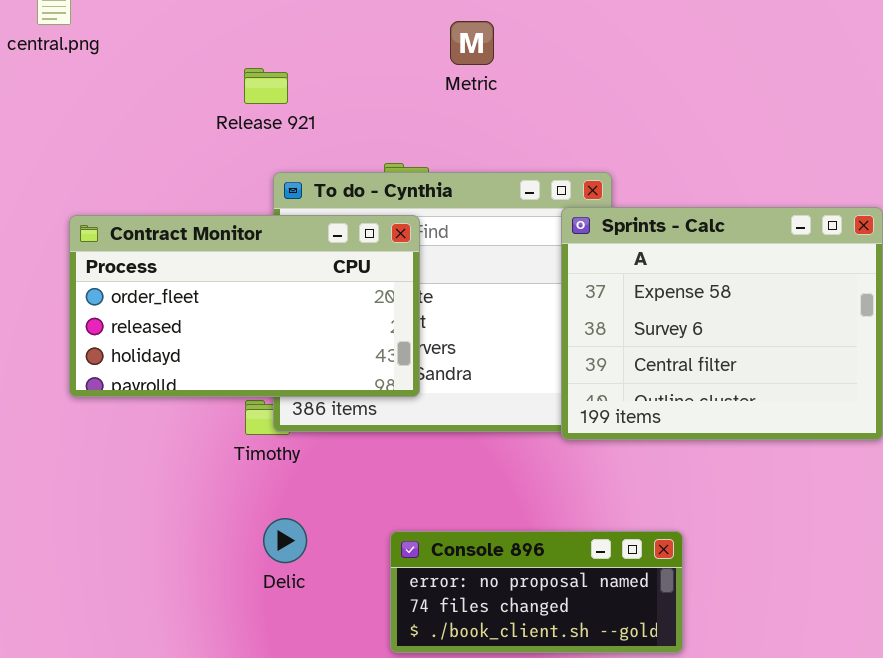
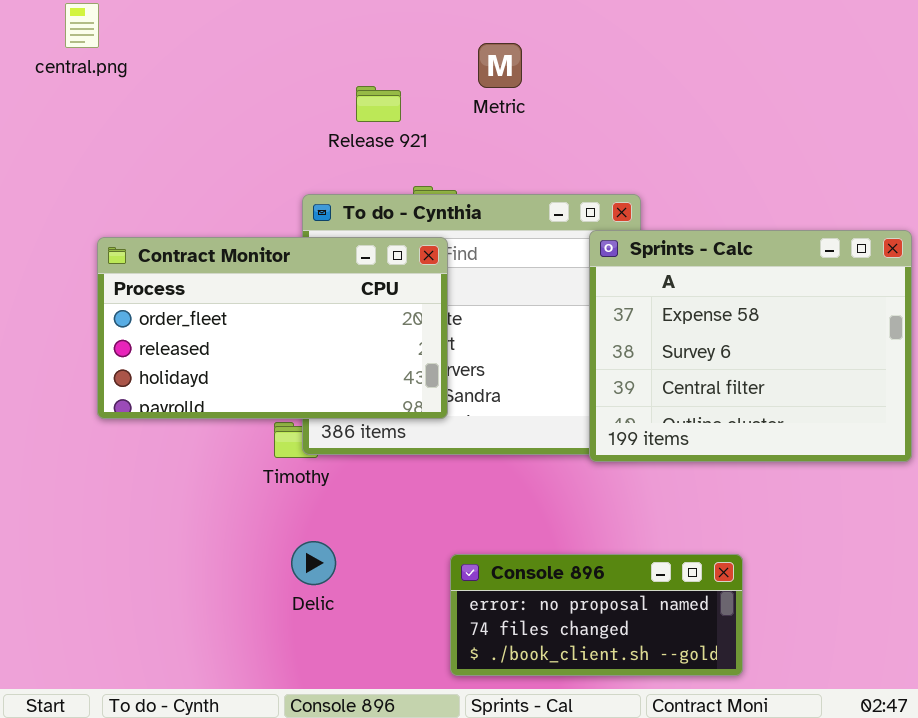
Release 921: [244,68,288,104] -> [356,86,401,122], moved
Console 896: [390,531,683,653] -> [450,554,743,676], moved

